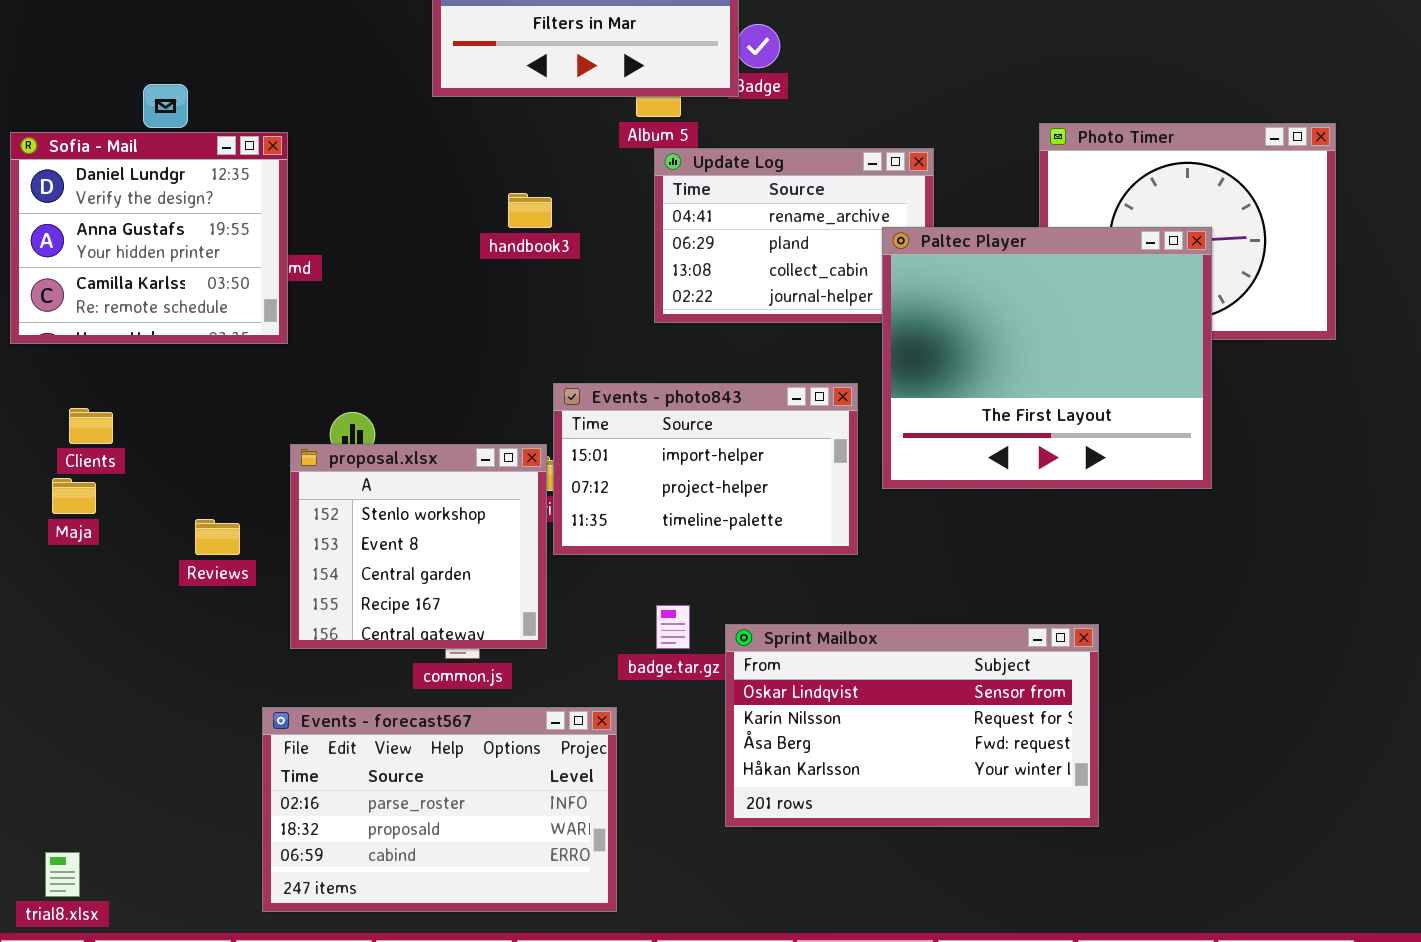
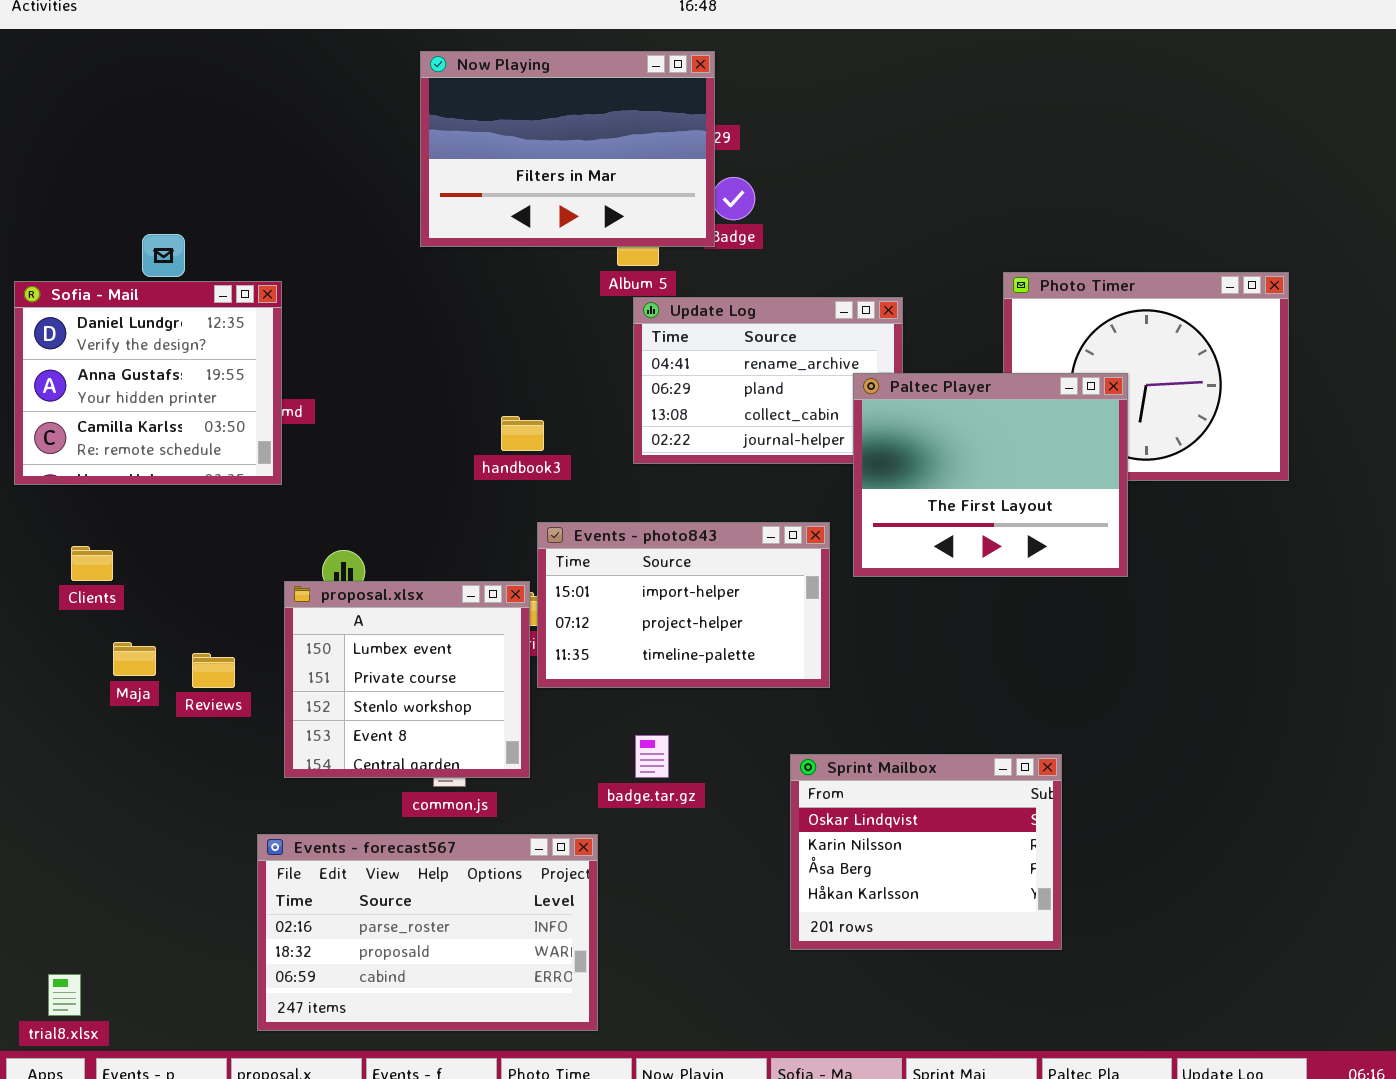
handbook3: [508,193,552,228] -> [501,416,544,451], moved
Paltec Player: [882,227,1212,489] -> [853,373,1128,577], resized
proposal.xlsx: [290,444,547,649] -> [284,581,530,778], scrolled up 2 rows
Maja: [52,478,96,514] -> [113,642,156,676], moved
Sprint Mailbox: [725,624,1099,827] -> [790,754,1062,950], resized

